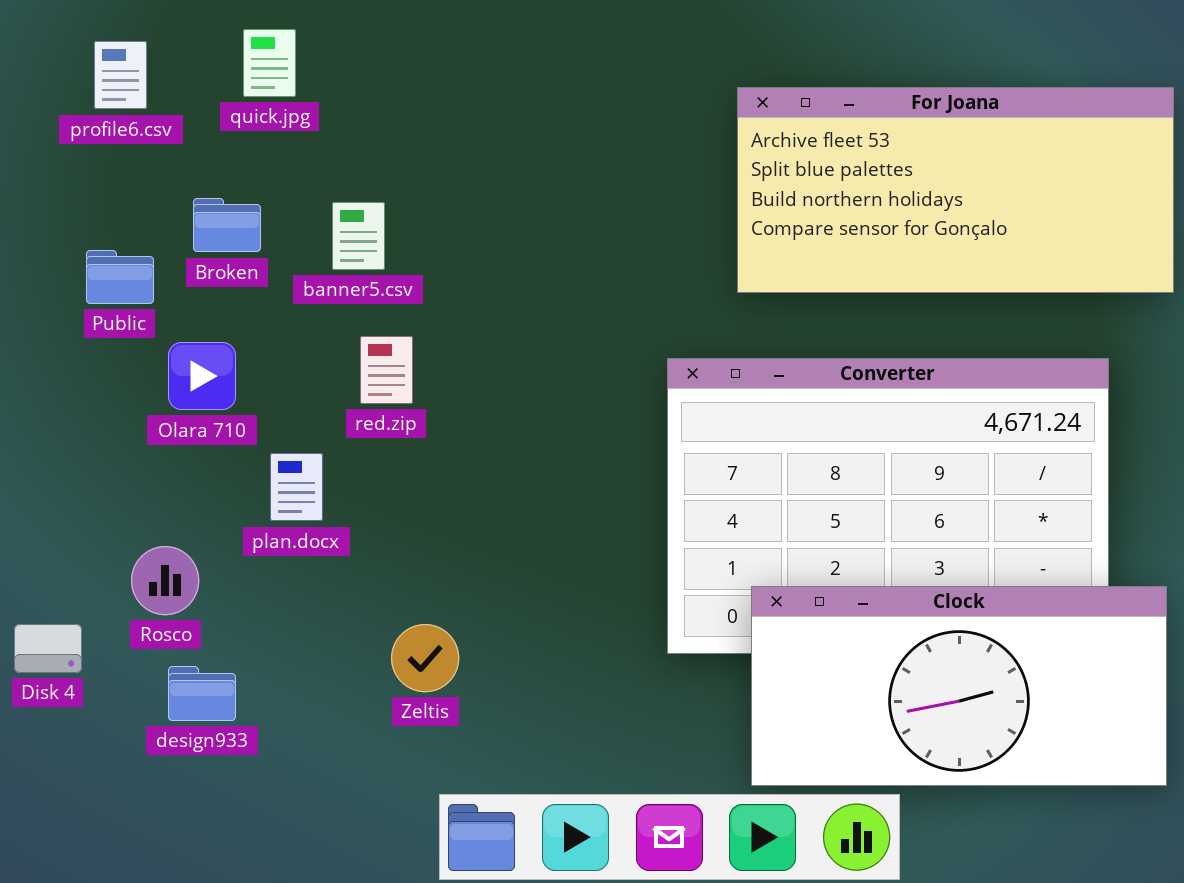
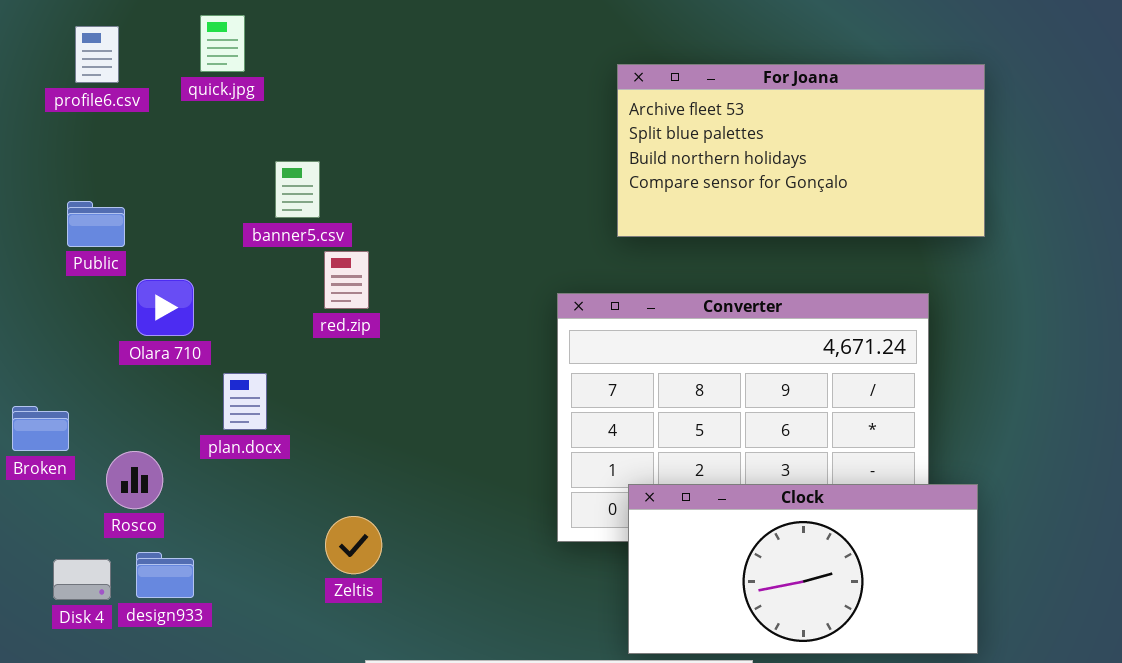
Broken: [193,198,261,252] -> [12,406,69,451], moved
red.zip: [360,336,413,404] -> [324,251,369,309], moved
Disk 4: [14,624,82,673] -> [53,559,111,600], moved

